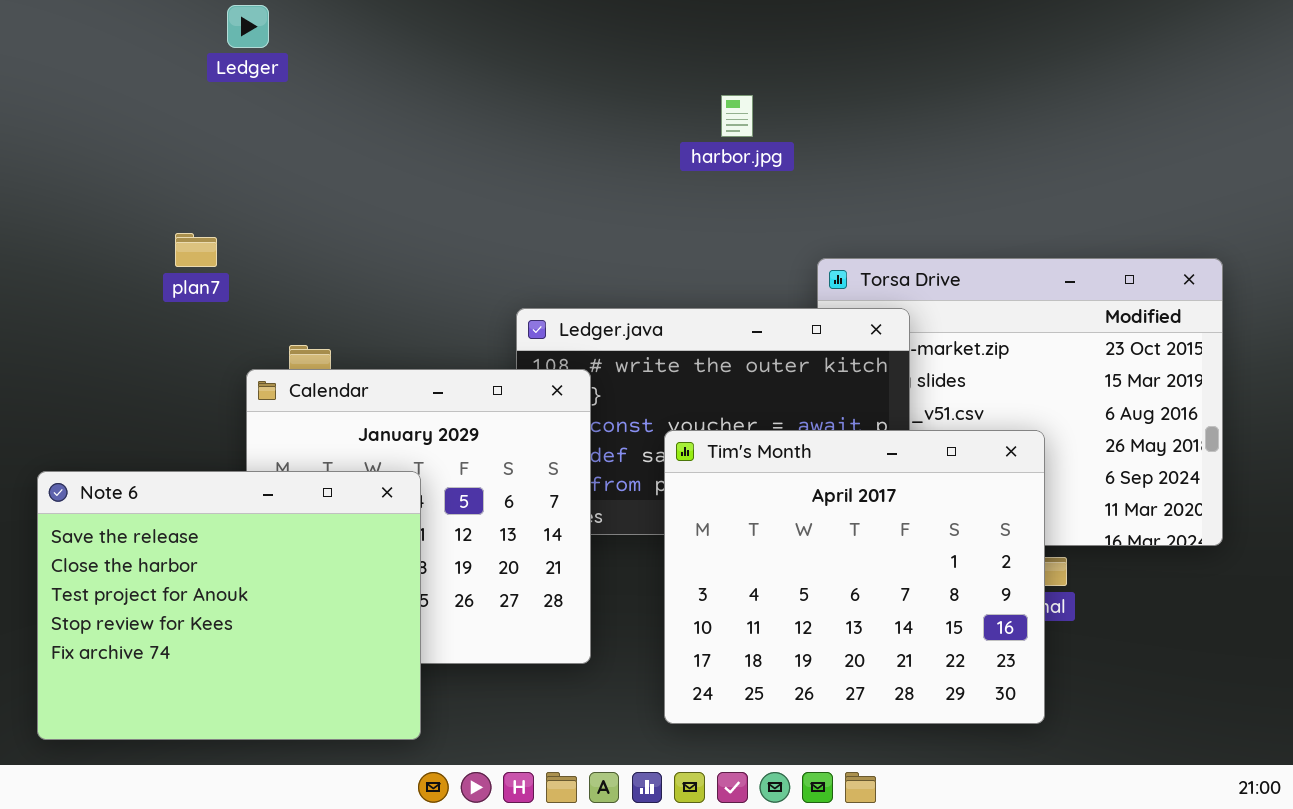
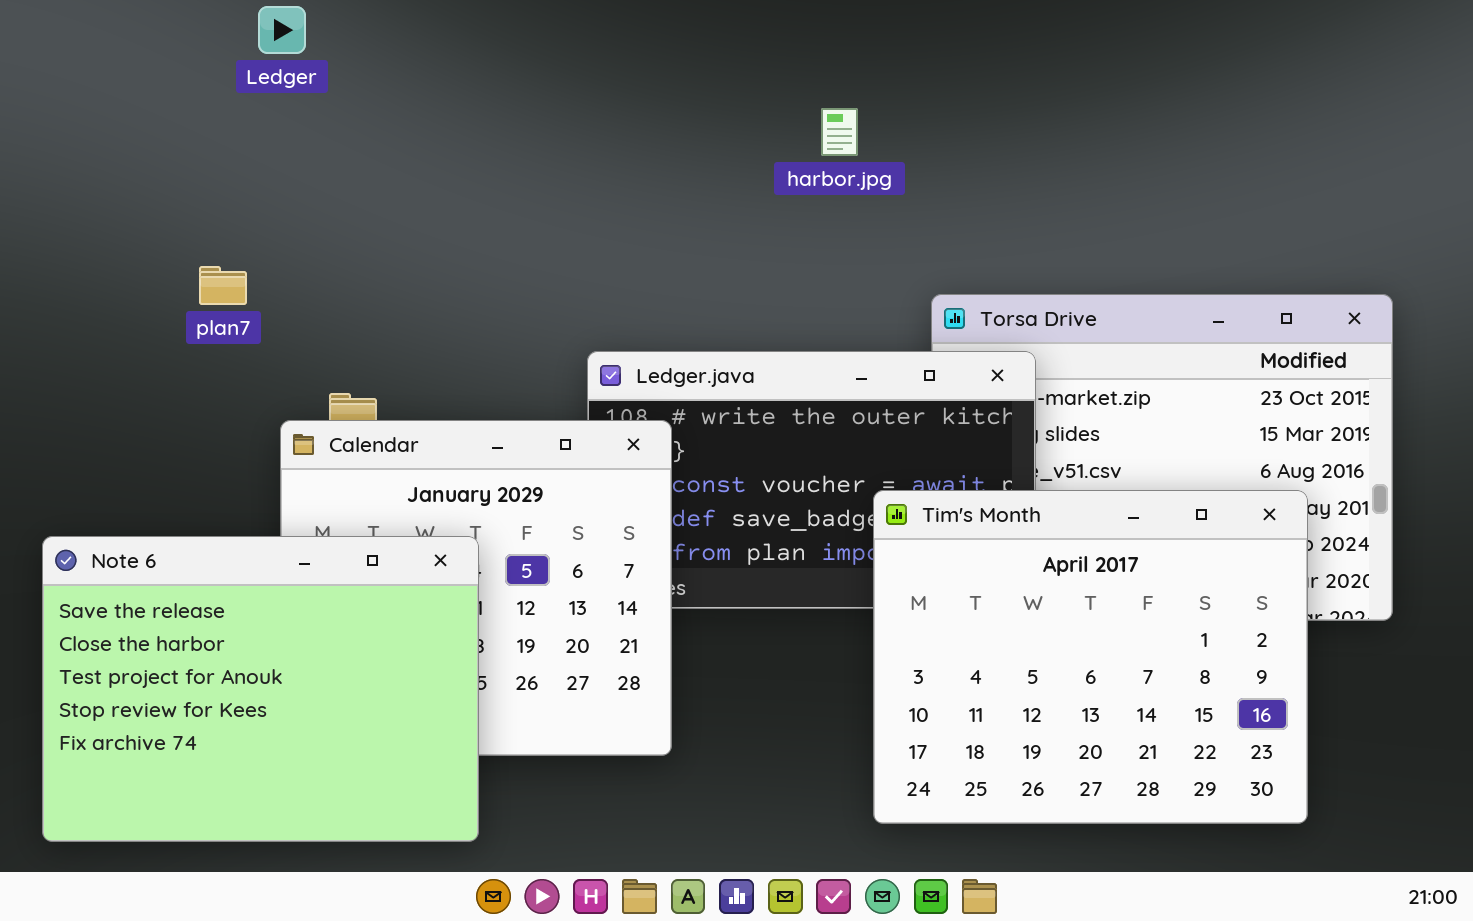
Tim's Month: [664,430,1045,724] -> [873,490,1308,824], moved

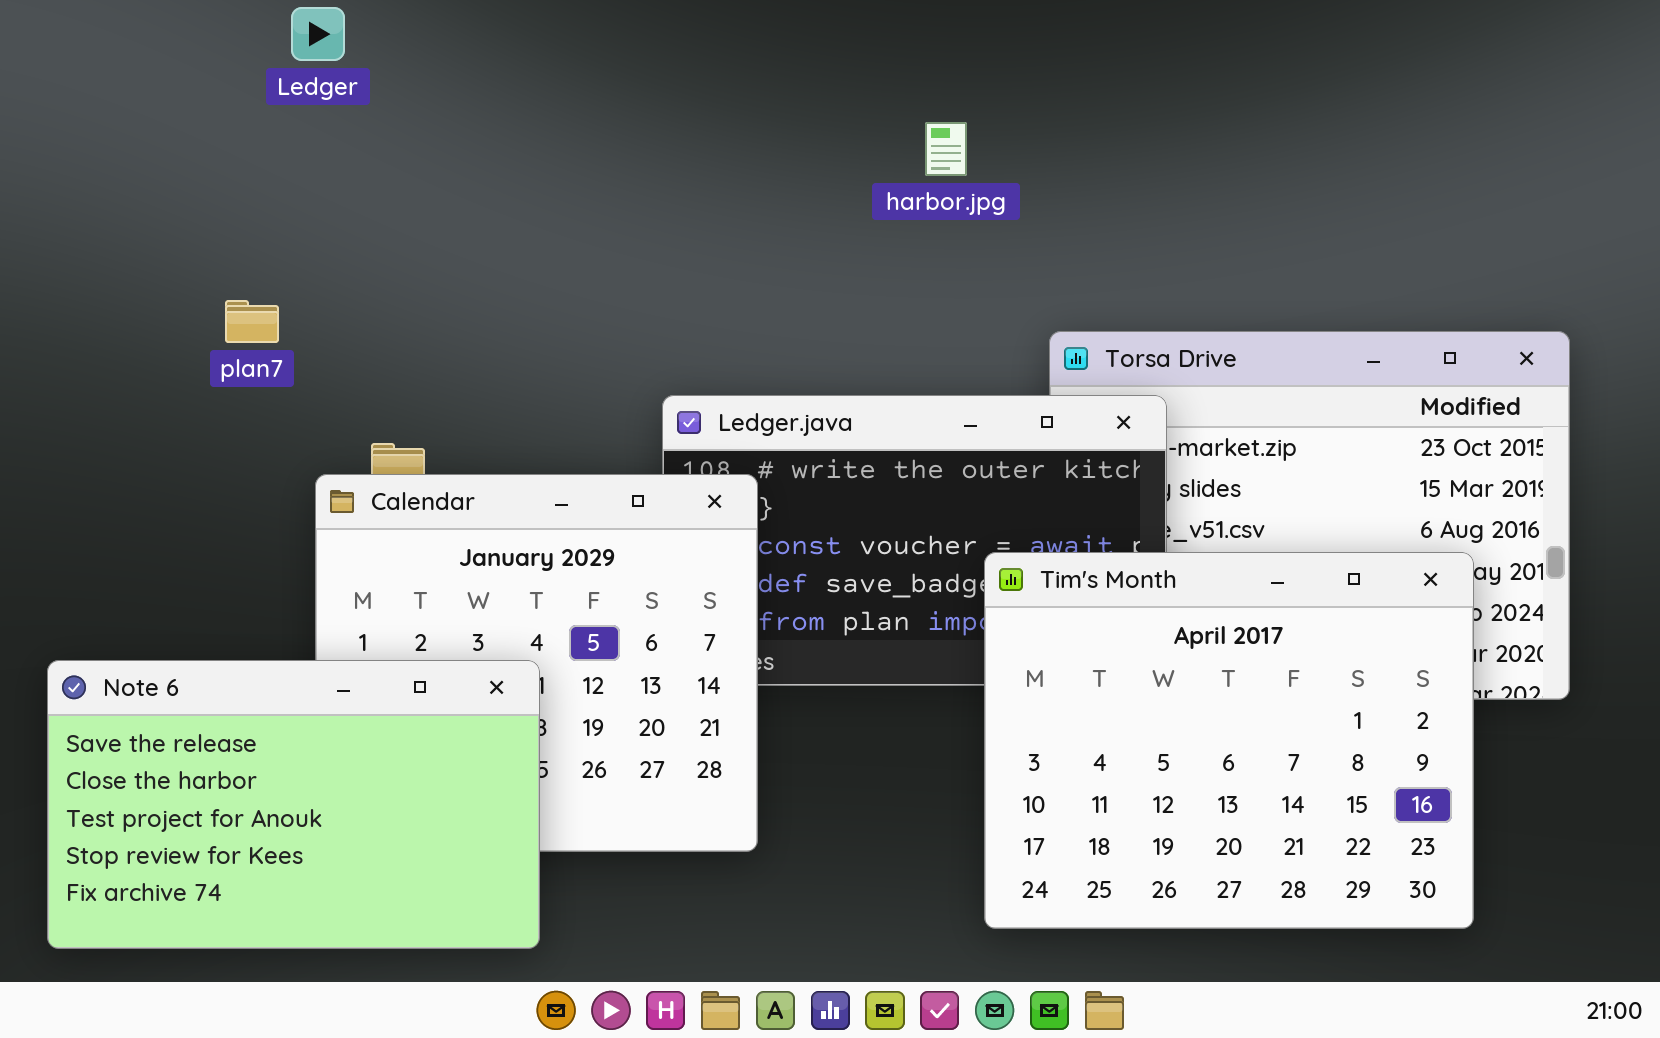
Note 6: [42,536,479,842] -> [47,660,540,949], resized

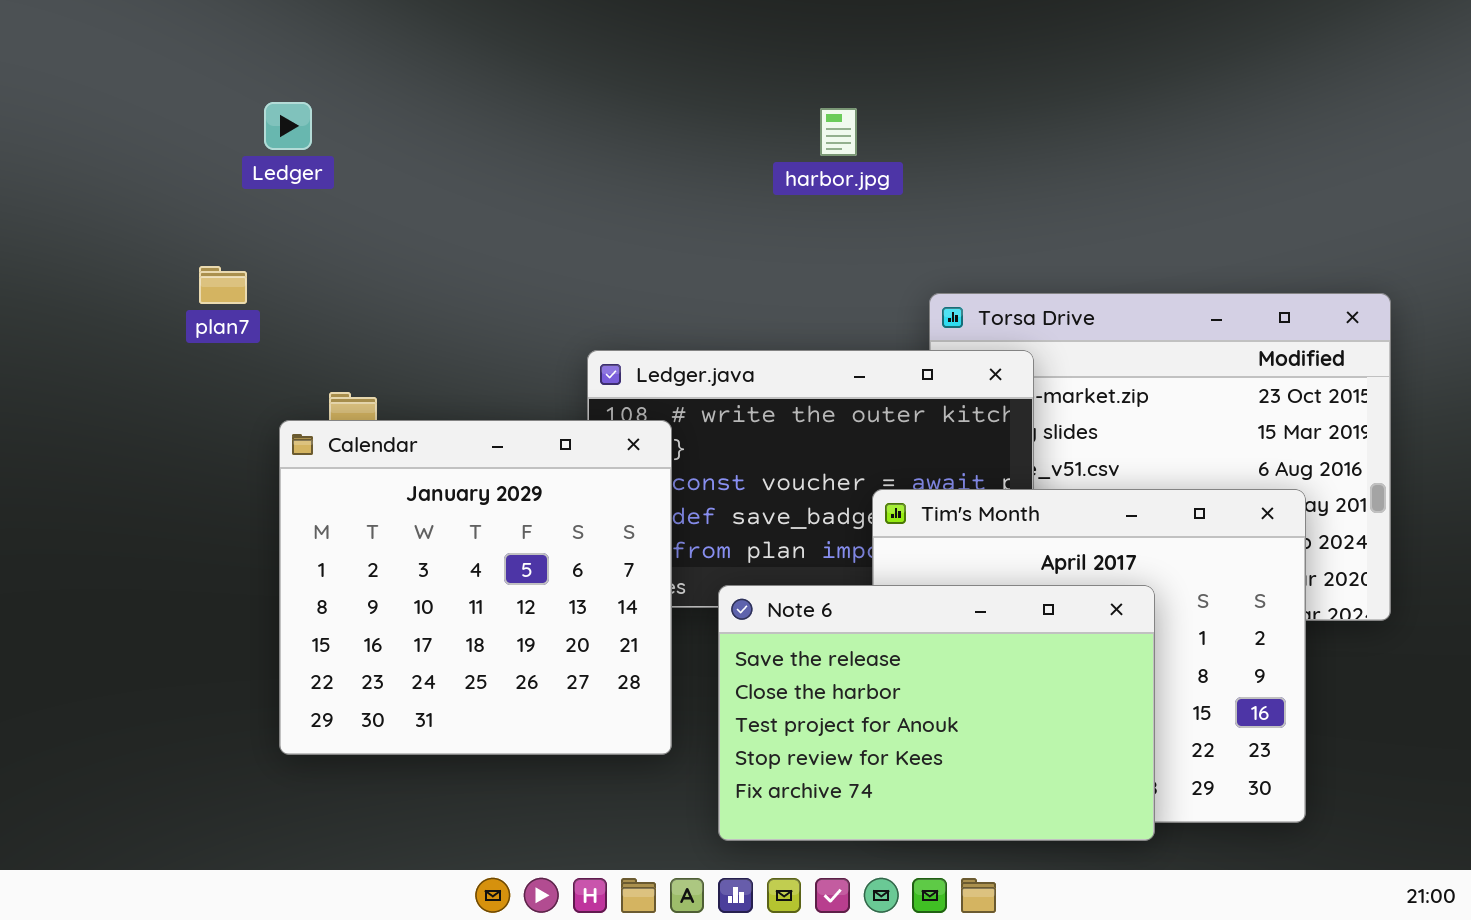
Ledger: [291,7,345,61] -> [264,102,312,150], moved
Note 6: [47,660,540,949] -> [718,585,1155,841], moved

